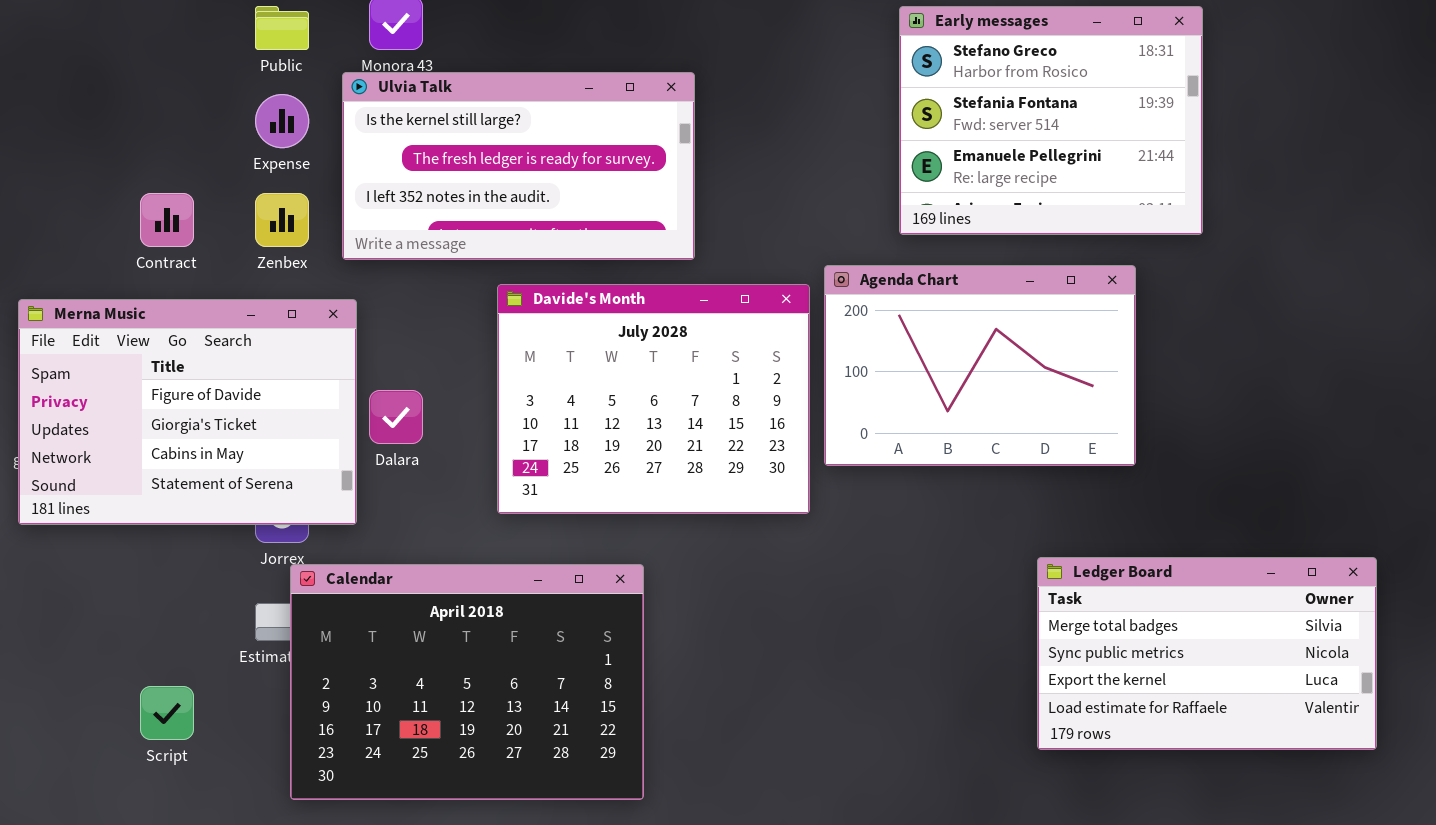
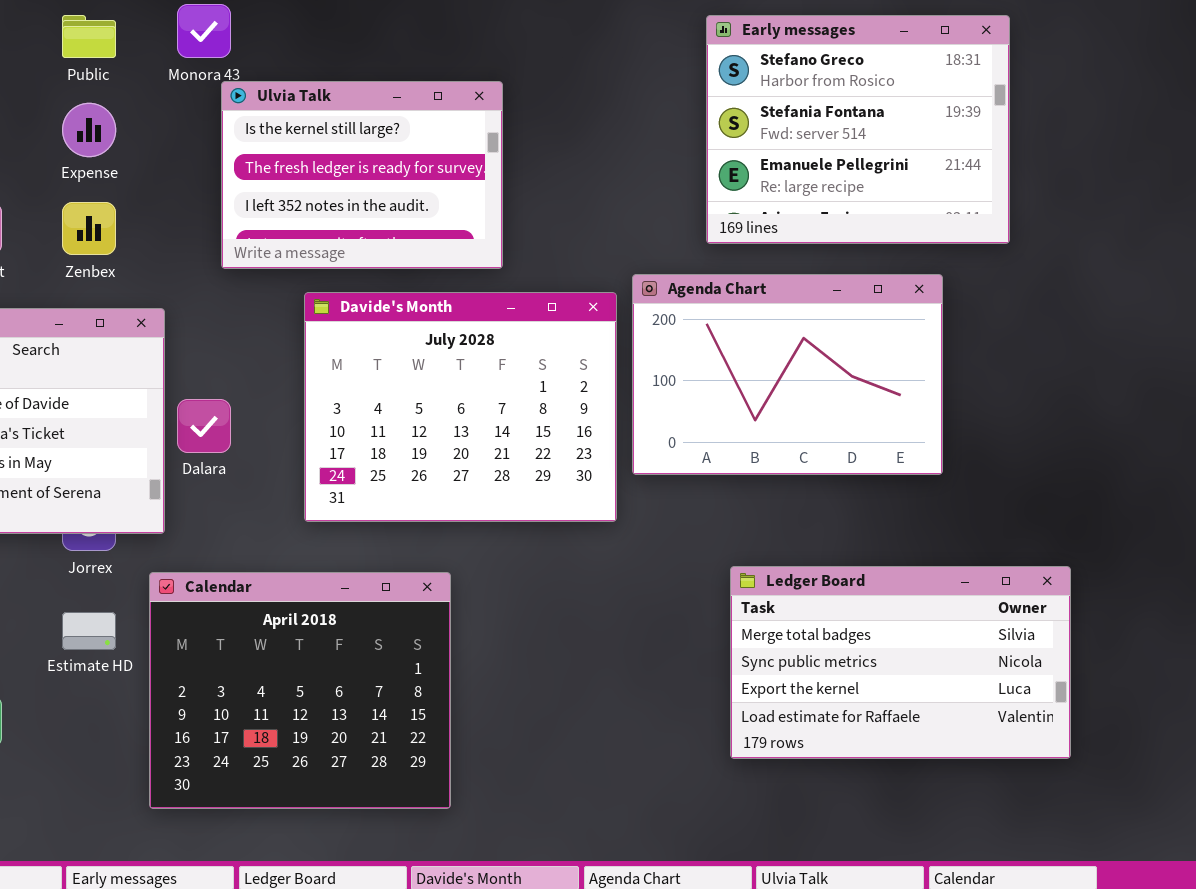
Ulvia Talk: [342,72,695,260] -> [221,81,503,269], resized
Ledger Board: [1037,557,1377,750] -> [730,566,1071,759], moved
Calendar: [290,564,644,800] -> [149,572,451,809], resized

